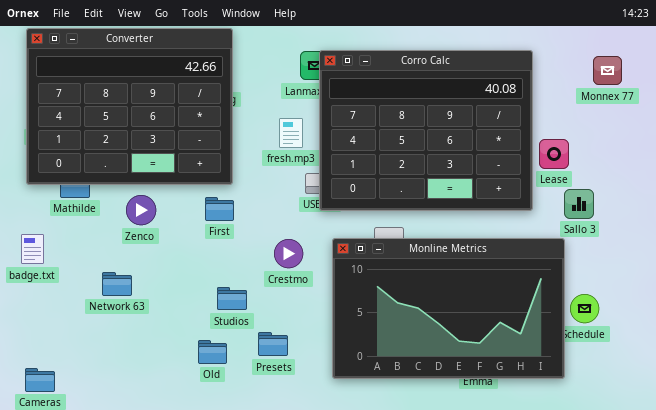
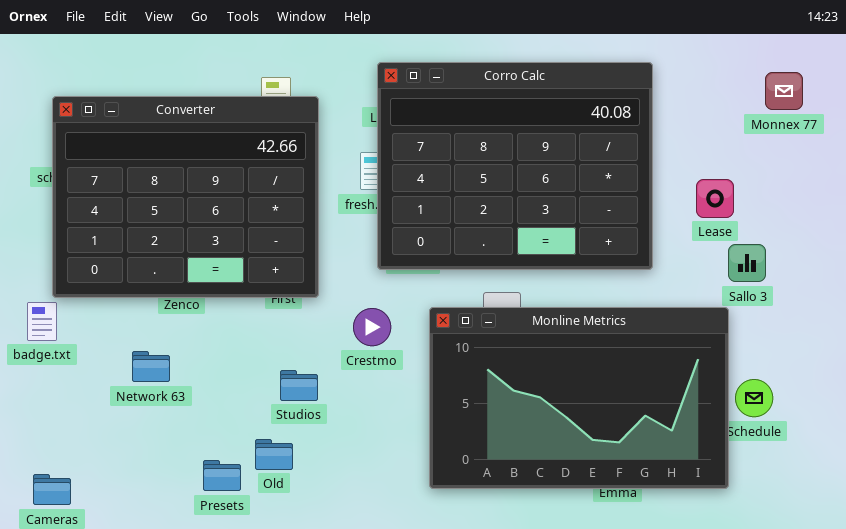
Converter: [26,28,233,185] -> [52,96,319,298], moved
Corro Calc: [319,50,533,211] -> [377,62,653,270], moved
Presets: [258,332,288,356] -> [203,460,241,491], moved

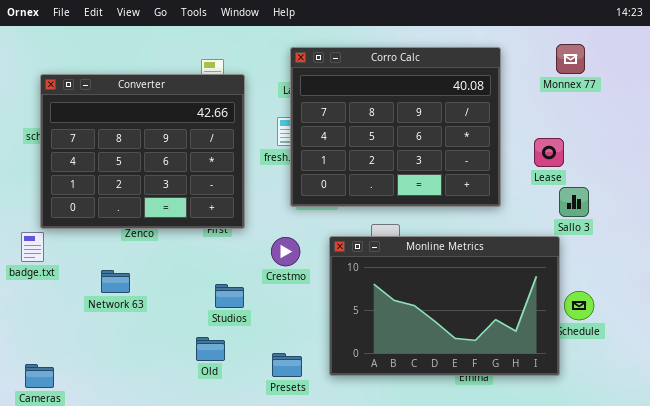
Monnex 77: [765,72,803,110] -> [556,44,585,74], moved
Presets: [203,460,241,491] -> [272,353,302,377], moved

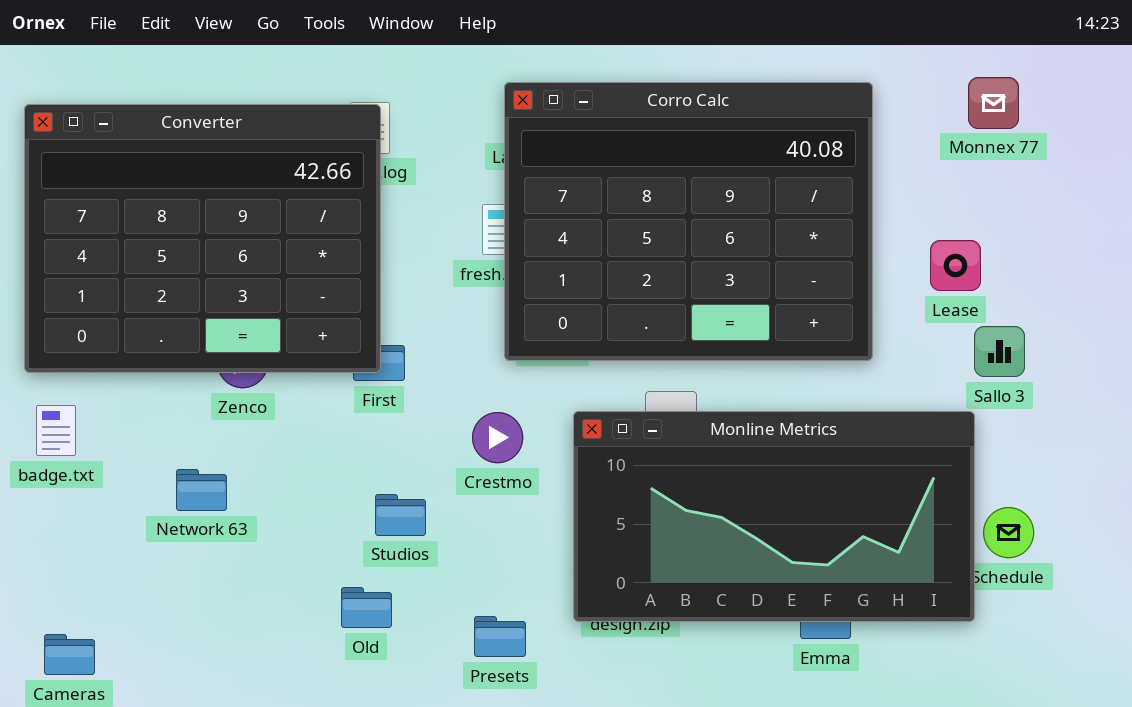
Converter: [40,74,245,229] -> [24,104,381,373], moved
Monline Metrics: [329,236,560,376] -> [573,411,975,622], resized

